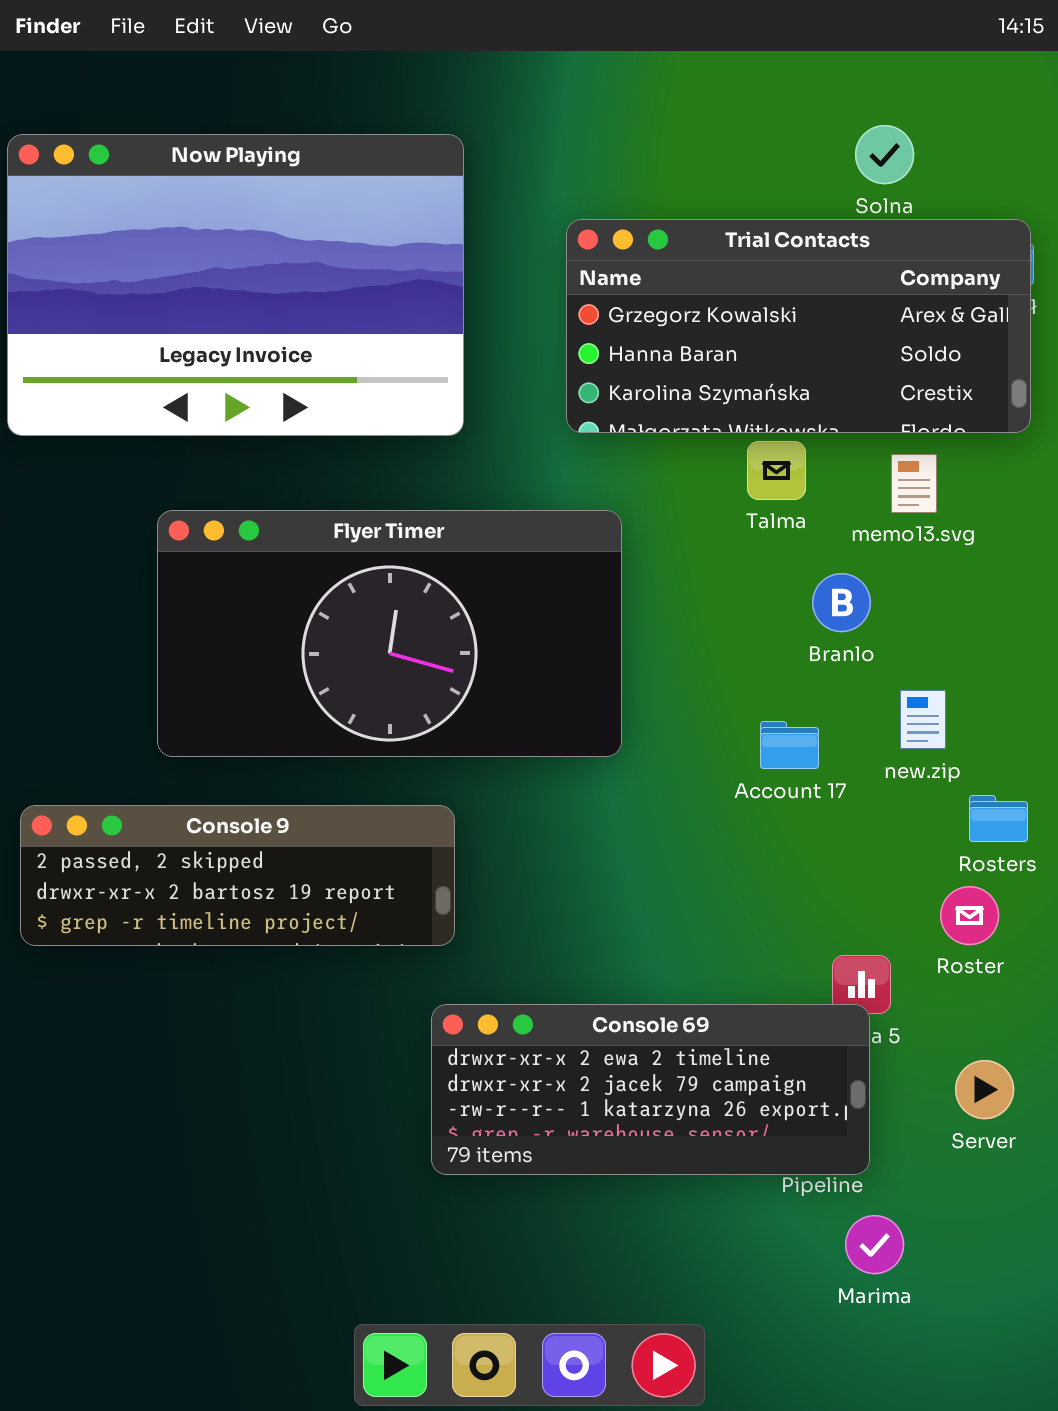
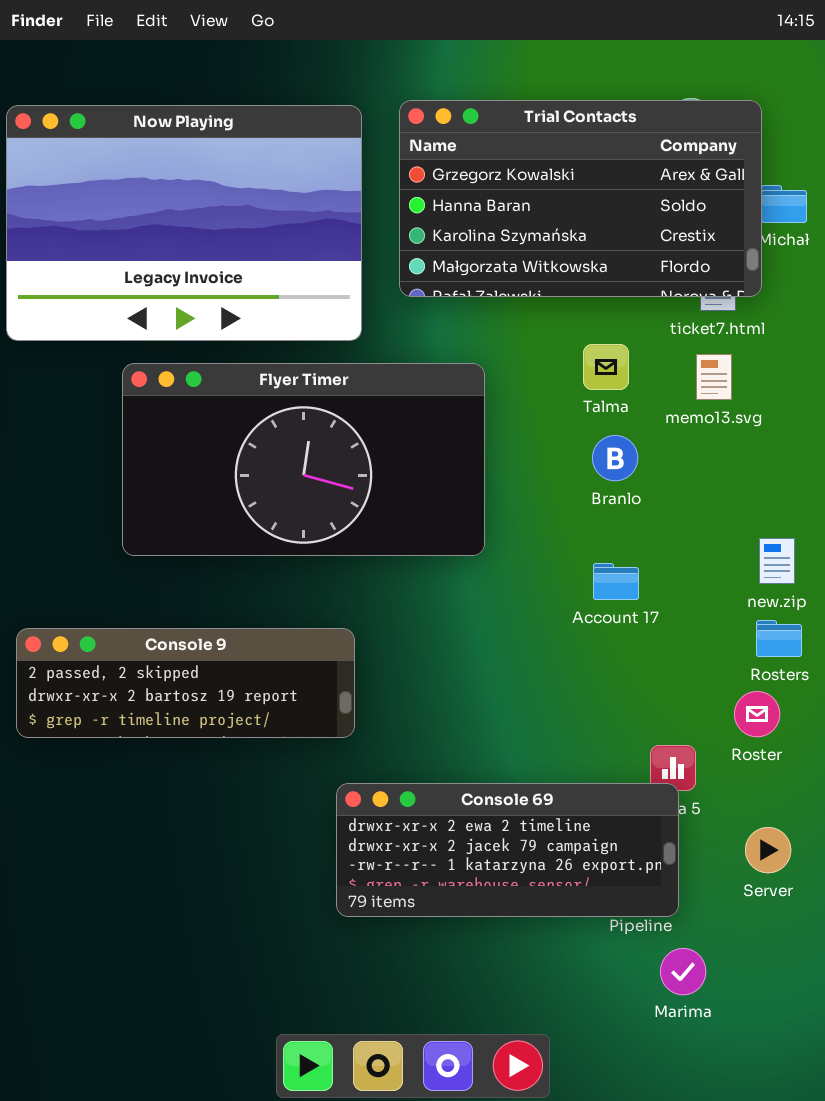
Trial Contacts: [566,219,1031,433] -> [399,100,762,297], moved, resized
Flyer Timer: [157,510,622,757] -> [122,363,485,556], moved
Branlo: [812,573,871,632] -> [592,435,638,481], moved
new.zip: [900,690,946,749] -> [759,538,795,584], moved

